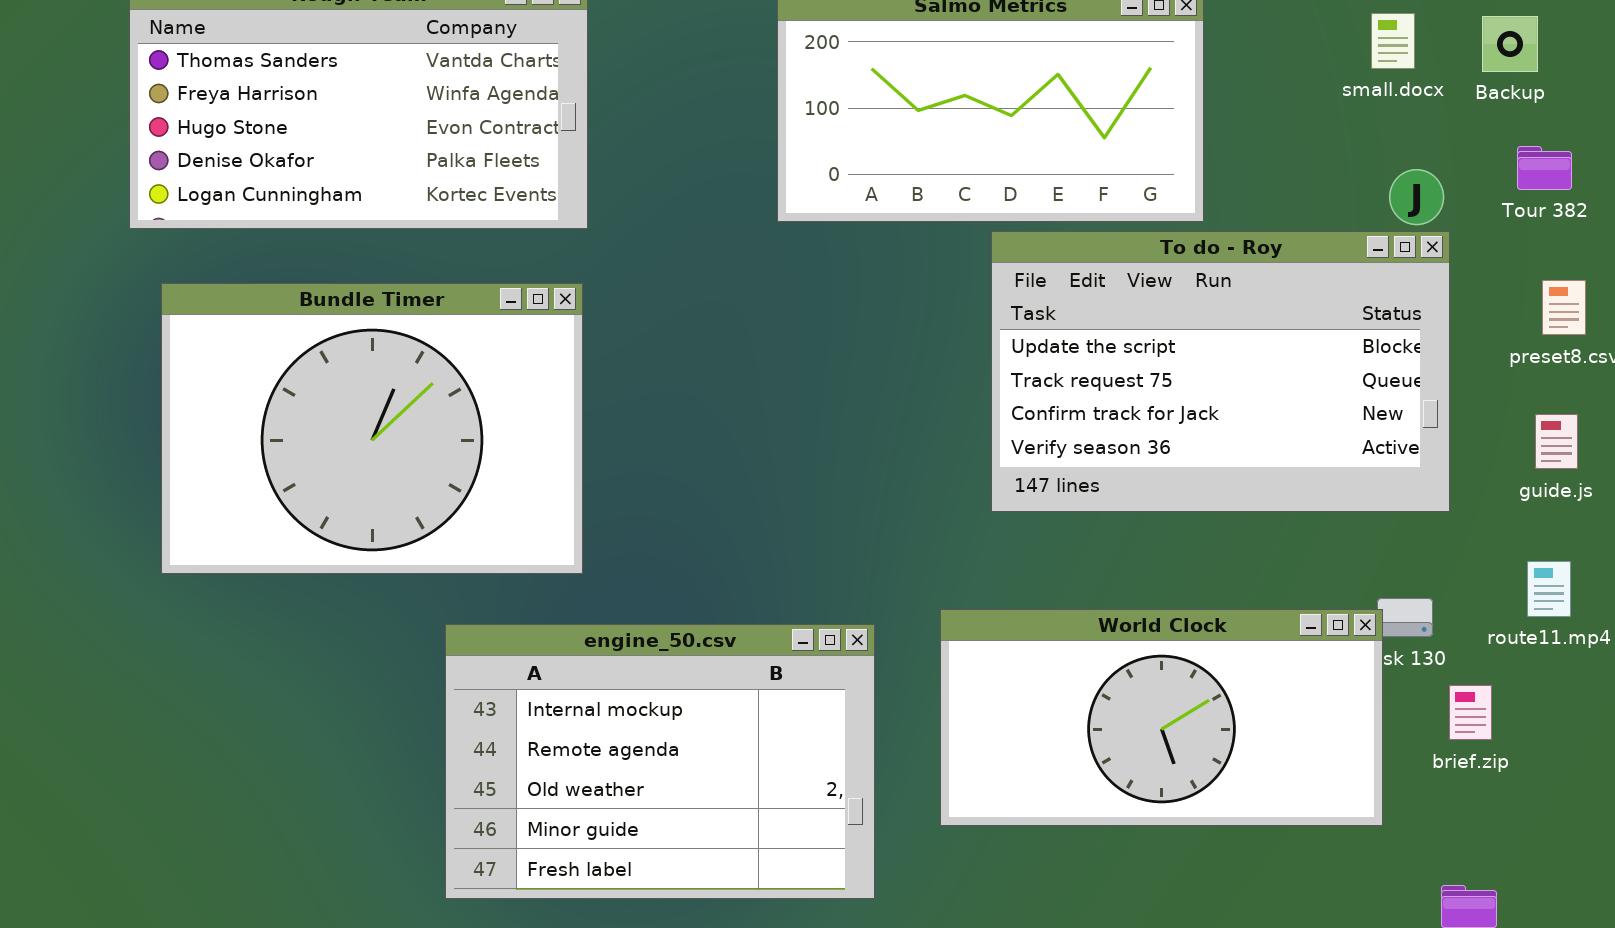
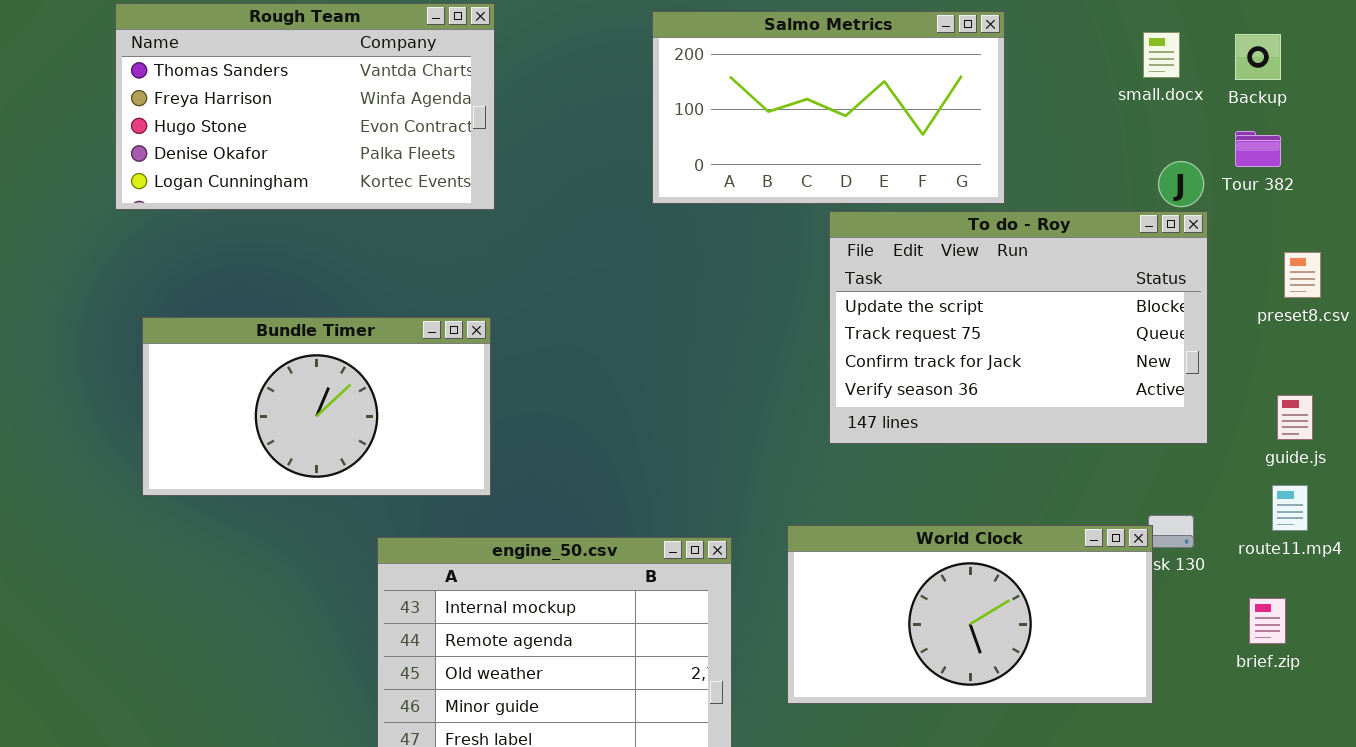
Tour 382: [1517,146,1572,190] -> [1235,131,1281,167], moved
Bundle Timer: [161,283,583,574] -> [142,317,491,496], resized
guide.js: [1535,414,1578,469] -> [1277,395,1313,440], moved
brief.zip: [1449,685,1492,740] -> [1249,598,1286,644], moved

